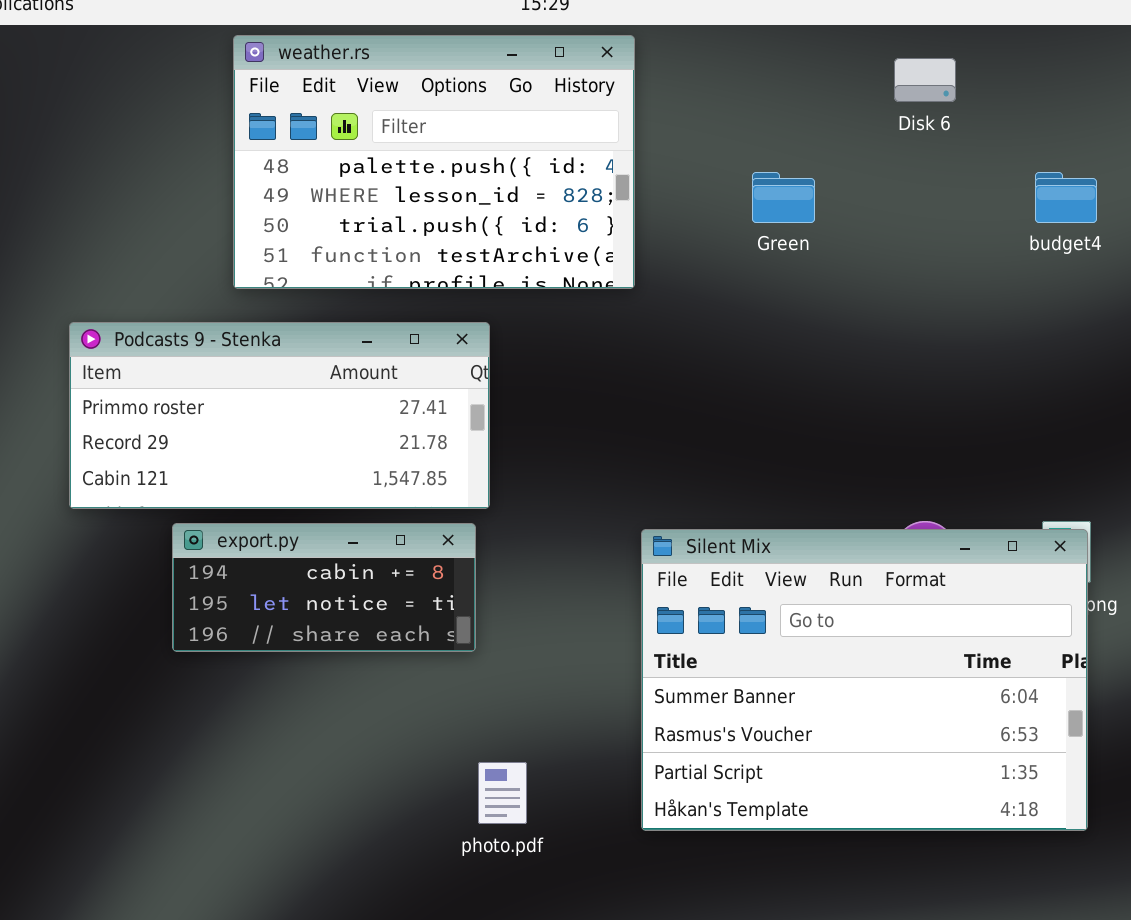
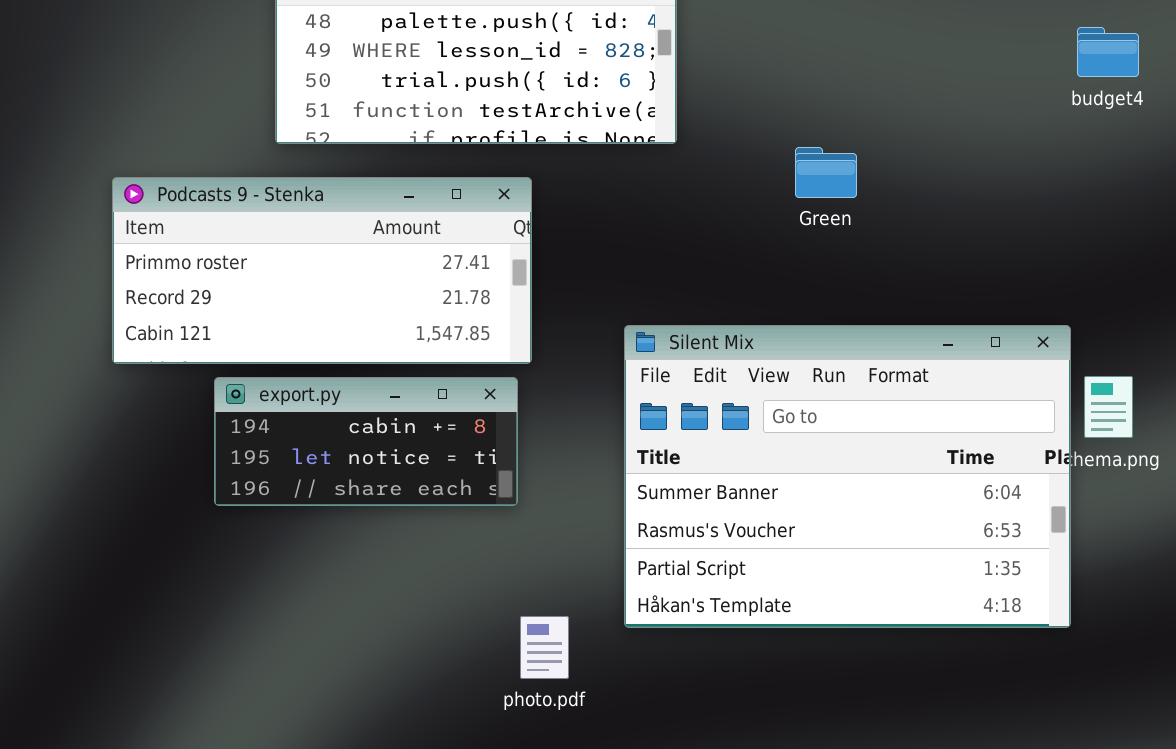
Green: [752,172,815,223] -> [795,147,857,198], moved
Silent Mix: [641,529,1088,831] -> [624,325,1071,628], moved

